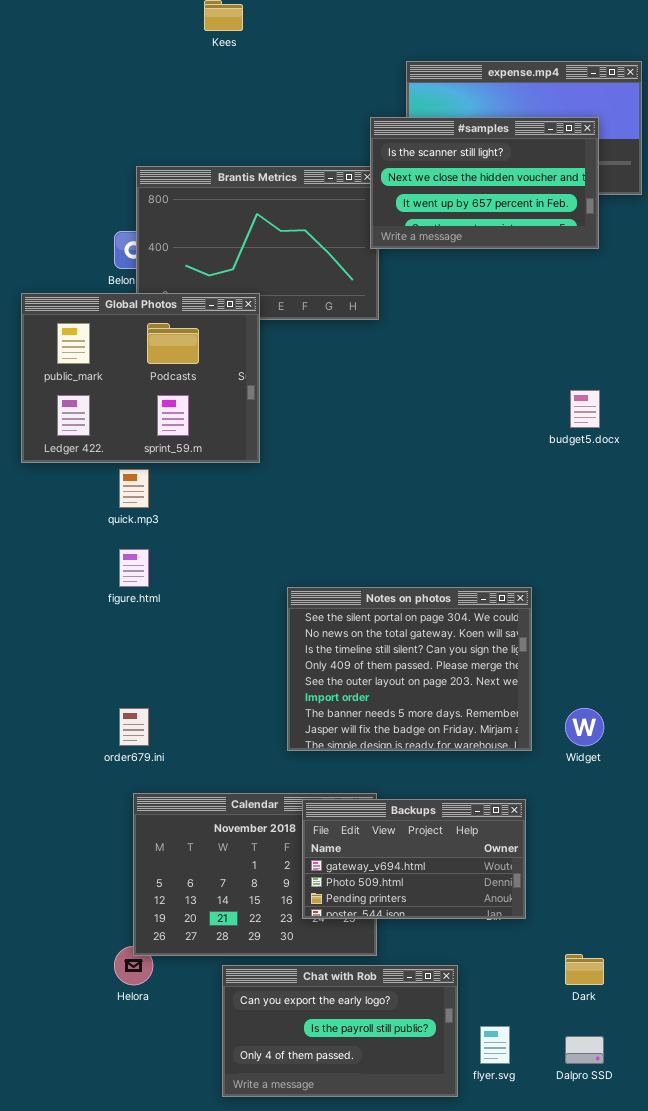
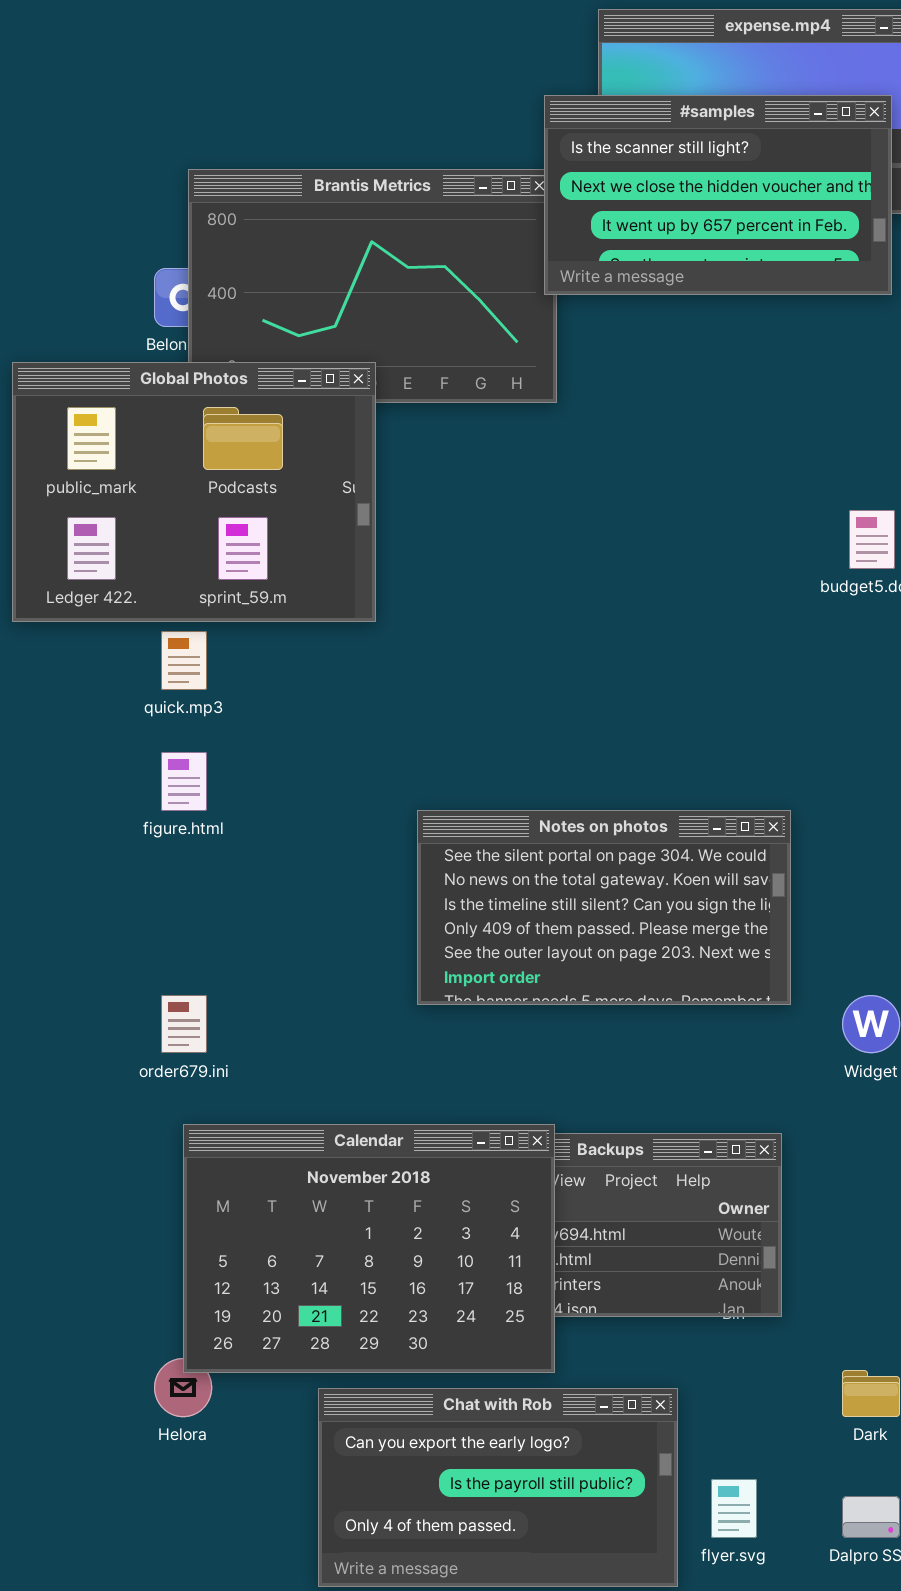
Notes on photos: [287,587,532,751] -> [417,810,791,1005], resized
Calendar: [133,793,377,956] -> [183,1124,555,1373], raised

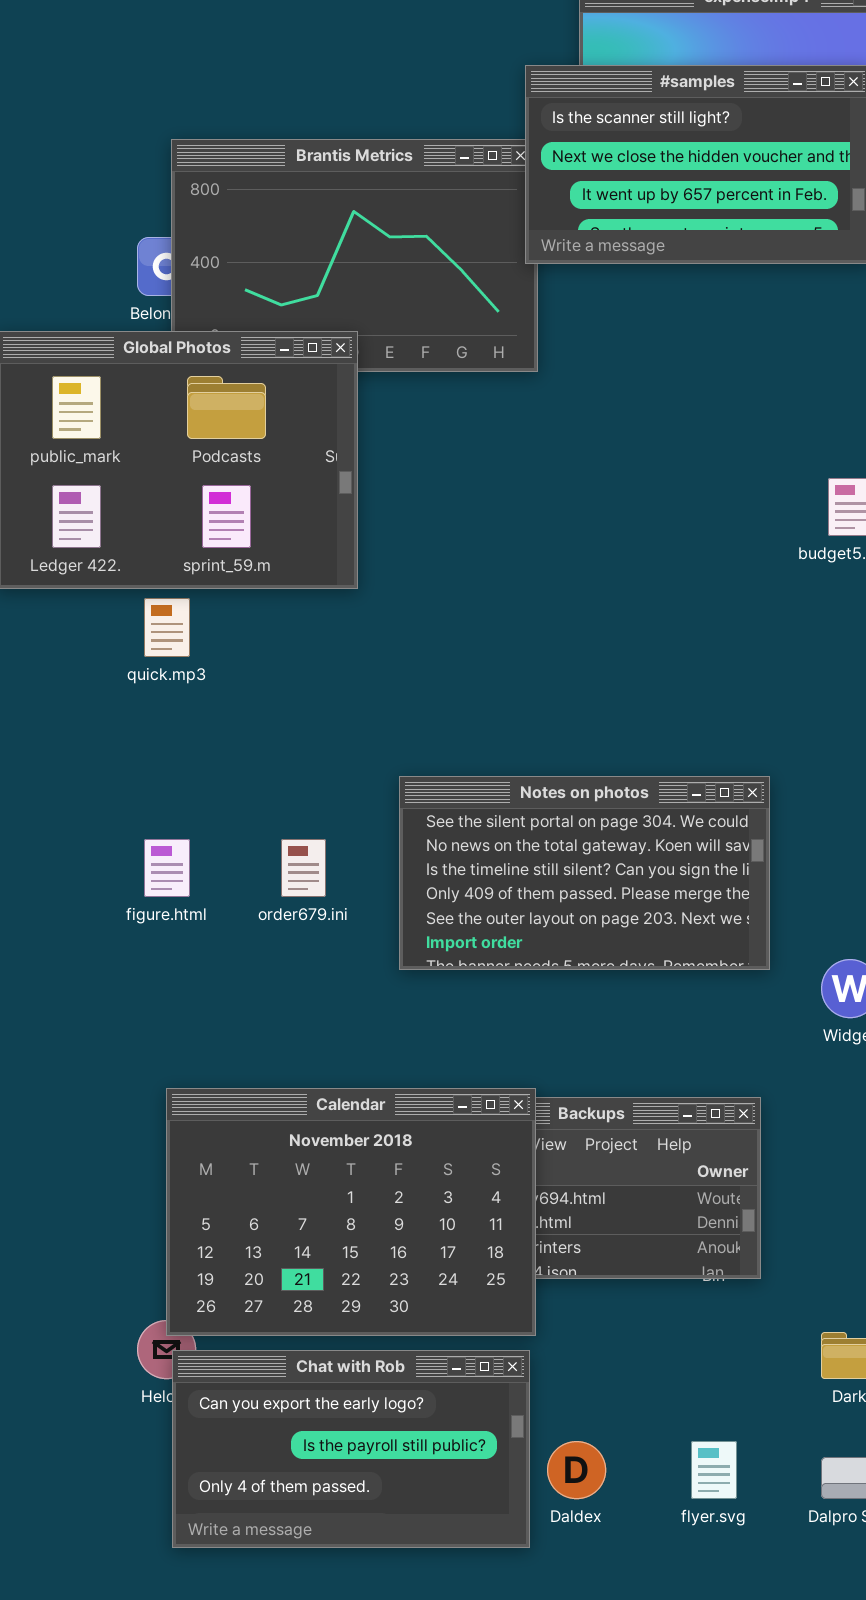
figure.html: [161,752,207,811] -> [144,839,190,897], moved
order679.ini: [161,995,207,1053] -> [281,839,326,897], moved
Chat with Rob: [318,1388,678,1587] -> [172,1350,530,1548], moved

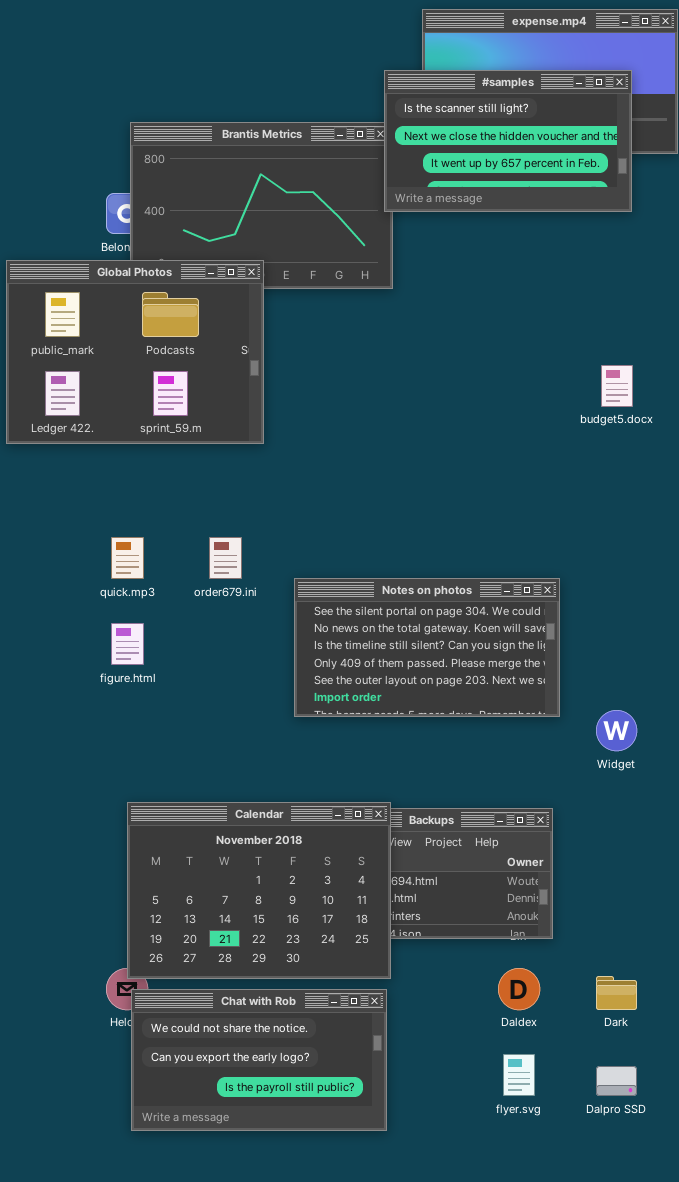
quick.mp3: [144,598,190,657] -> [111,537,144,579], moved
order679.ini: [281,839,326,897] -> [209,537,242,579], moved
Chat with Rob: [172,1350,530,1548] -> [131,989,387,1131], scrolled up 1 row
Daldex: [547,1441,606,1499] -> [498,968,540,1010], moved

